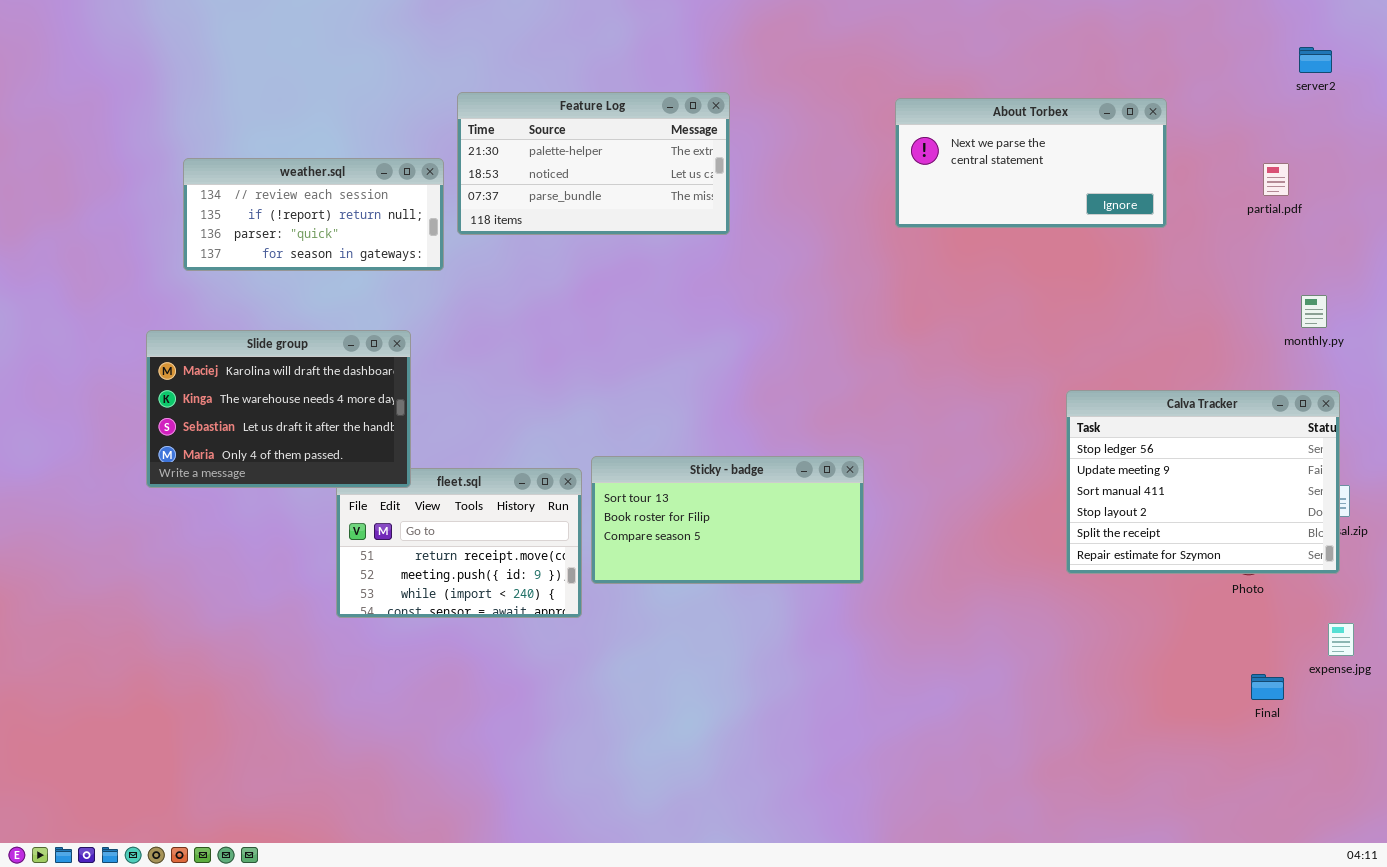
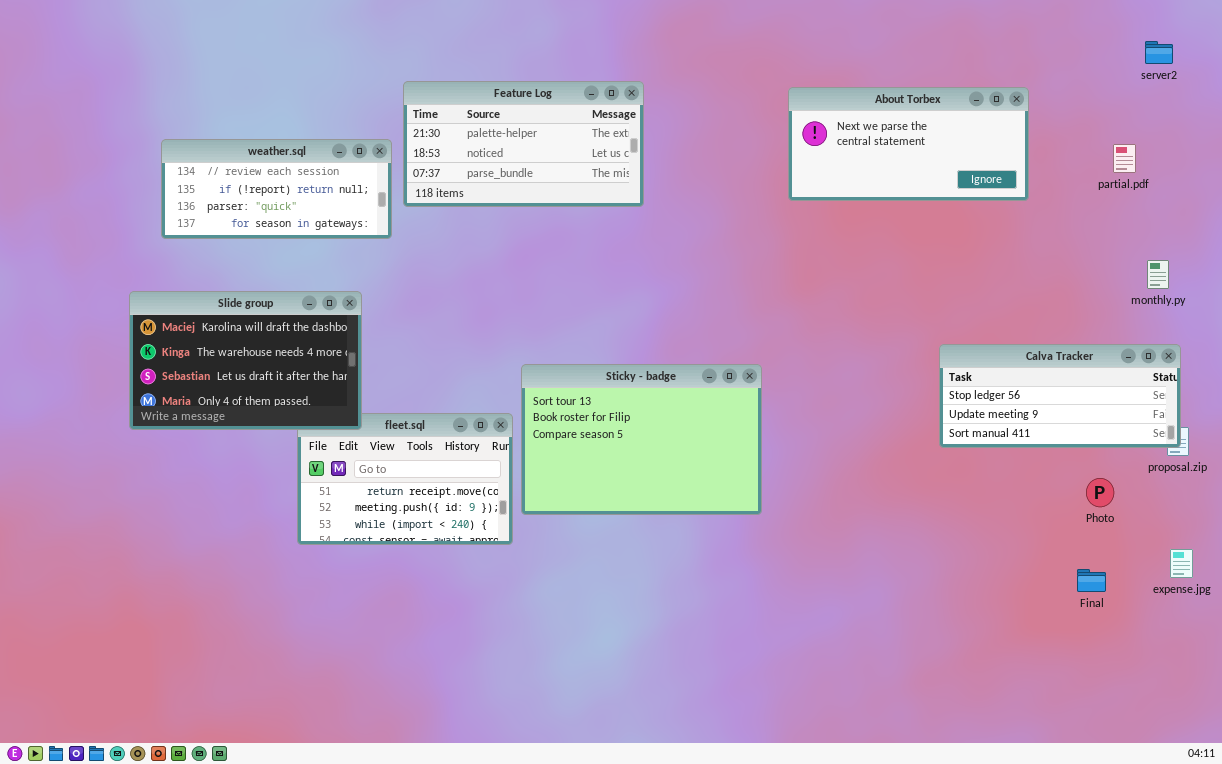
Calva Tracker: [1066,390,1340,574] -> [939,344,1181,448], resized
Sticky - badge: [591,456,864,584] -> [521,364,762,515], resized
Final: [1251,674,1284,700] -> [1077,569,1106,592], moved

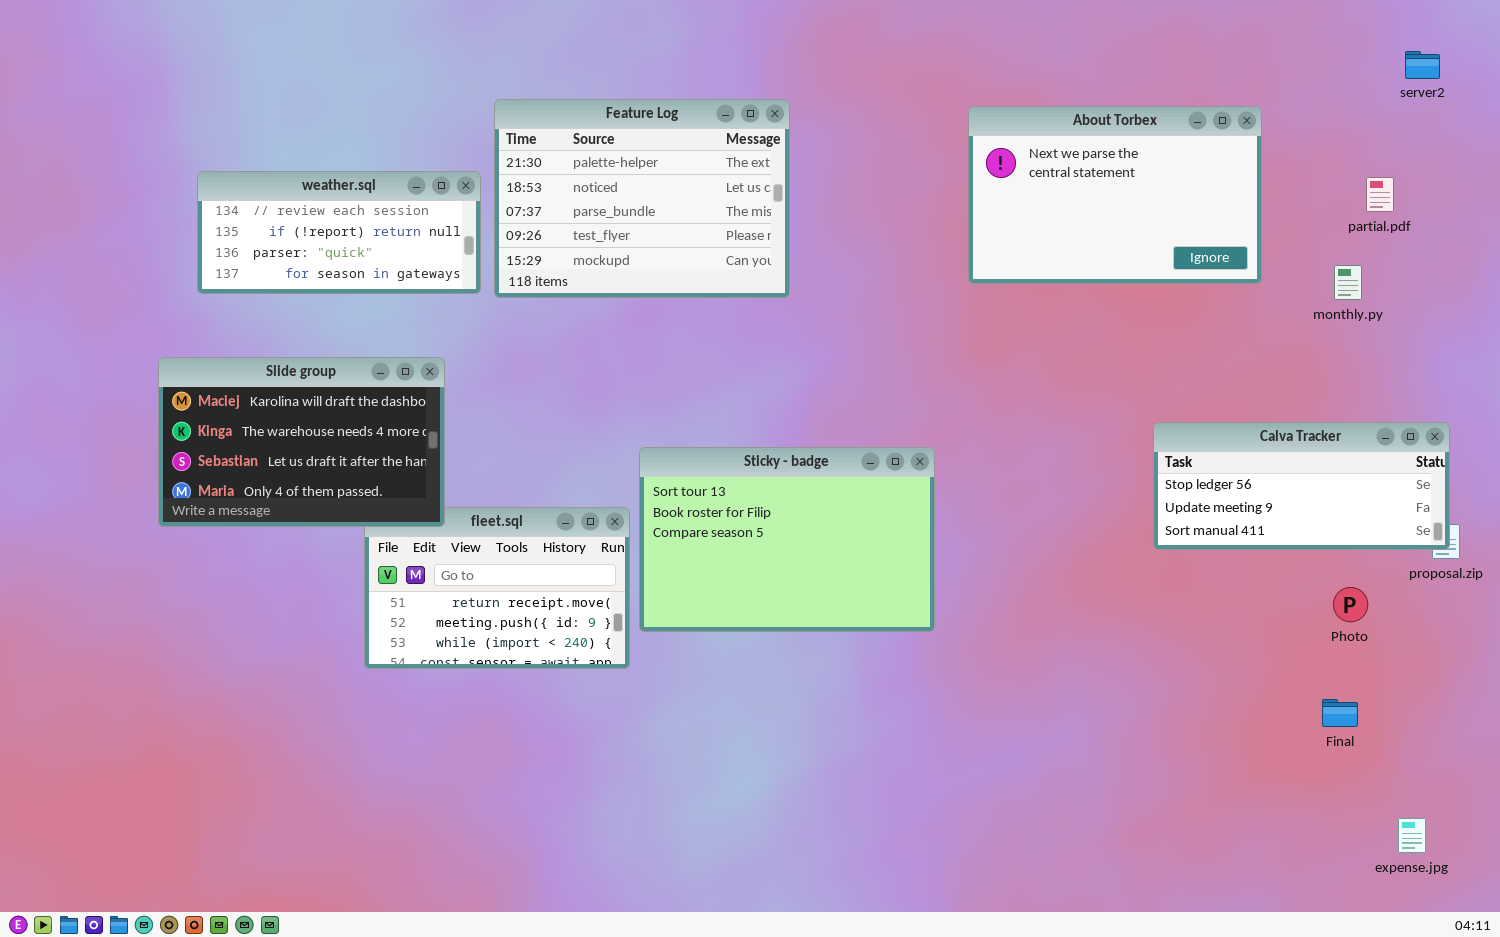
Feature Log: [403,81,644,207] -> [494,99,790,298], resized
About Torbex: [788,87,1029,201] -> [968,106,1262,284], resized
monthly.py: [1147,260,1169,289] -> [1334,265,1362,300], moved
expense.jpg: [1170,549,1193,578] -> [1398,818,1426,853], moved

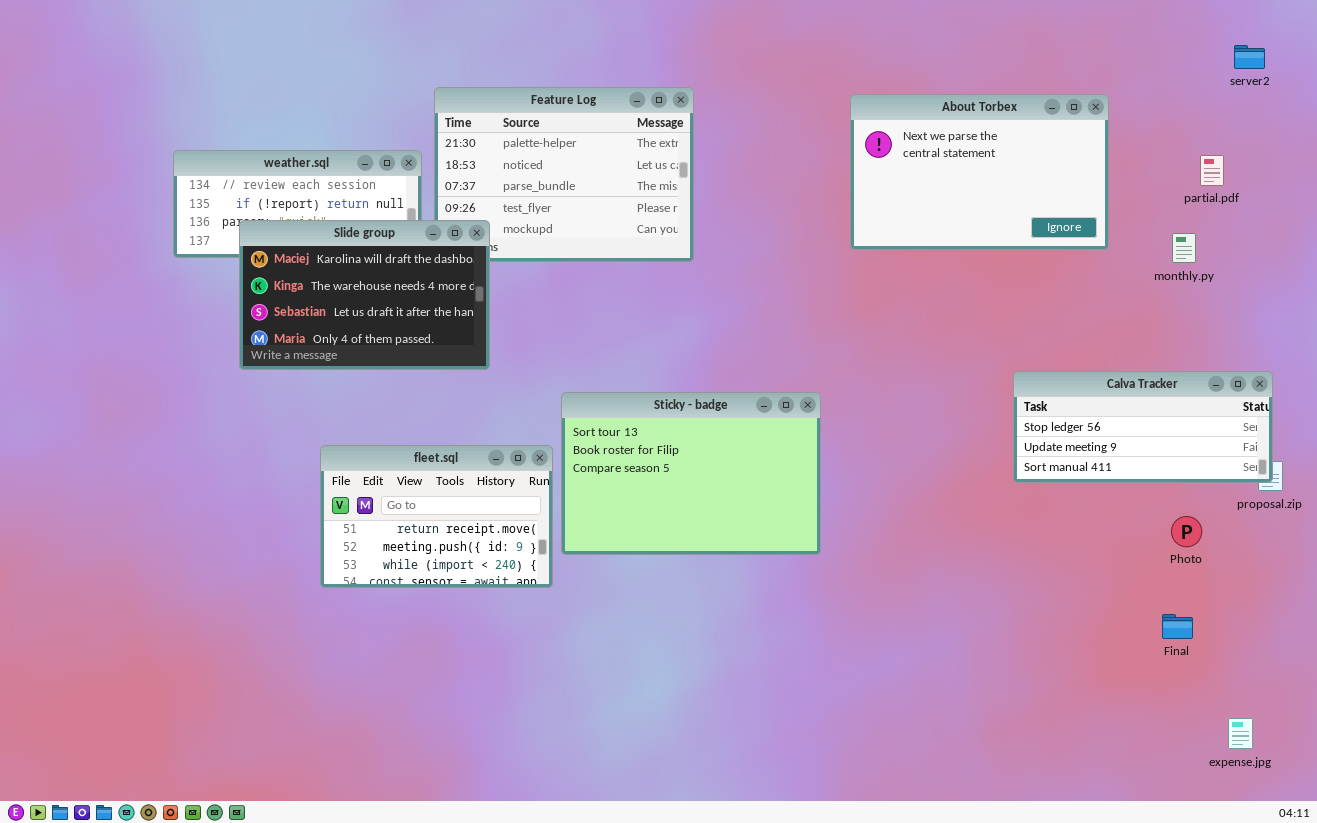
Slide group: [158,357,445,527] -> [239,220,490,370], moved

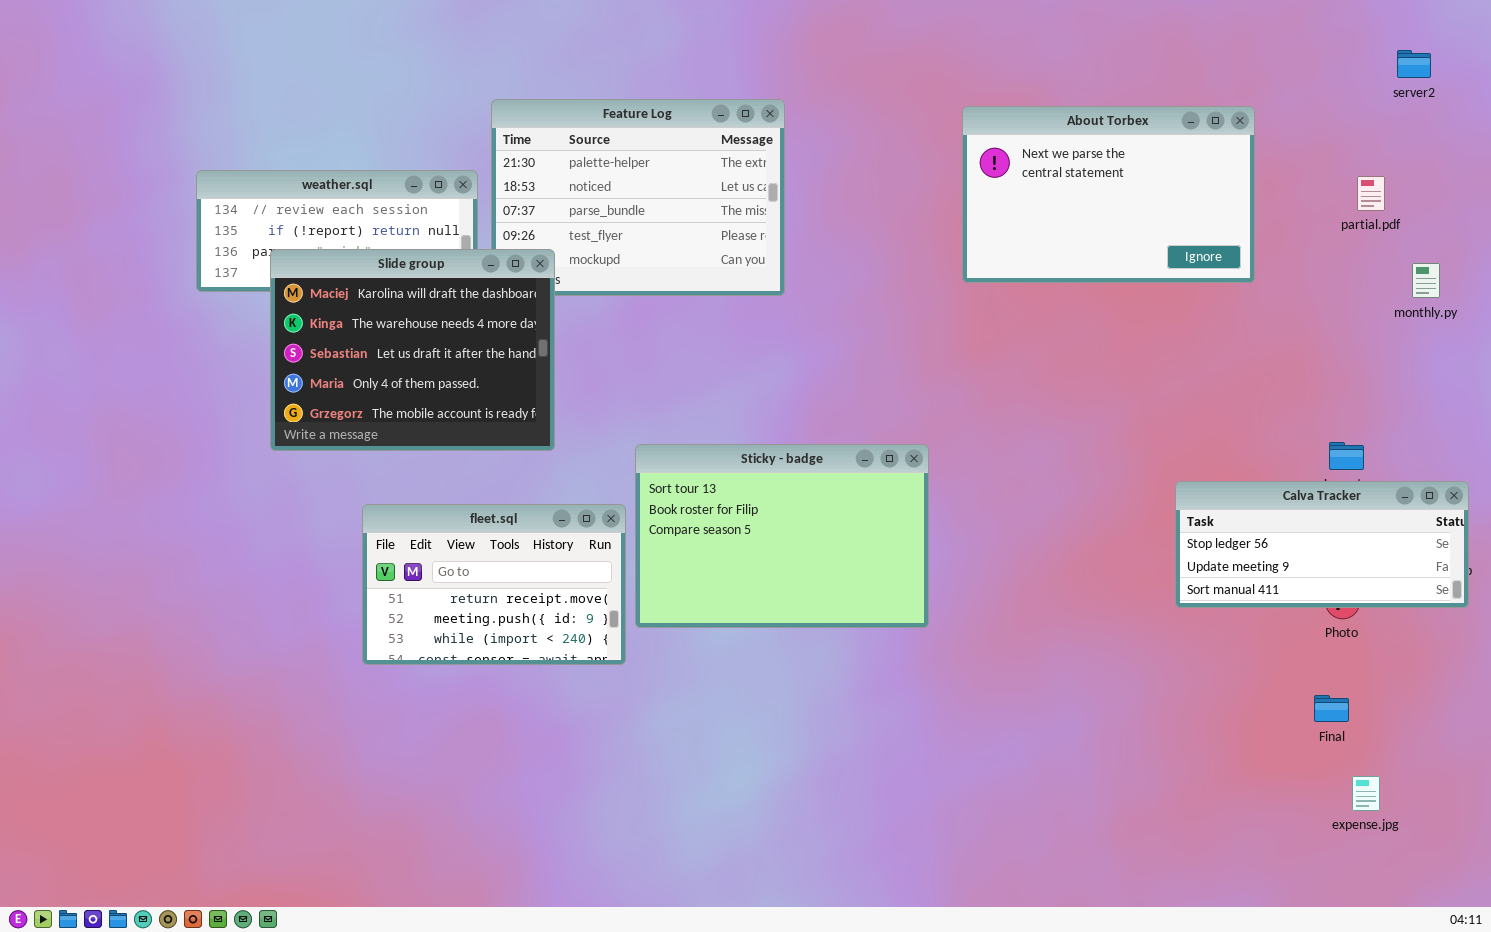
Slide group: [239,220,490,370] -> [270,249,555,451], resized
monthly.py: [1172,233,1196,263] -> [1412,263,1440,298], moved
Calva Tracker: [1013,371,1273,483] -> [1175,481,1469,608], moved
expense.jpg: [1228,718,1253,749] -> [1352,776,1380,811], moved

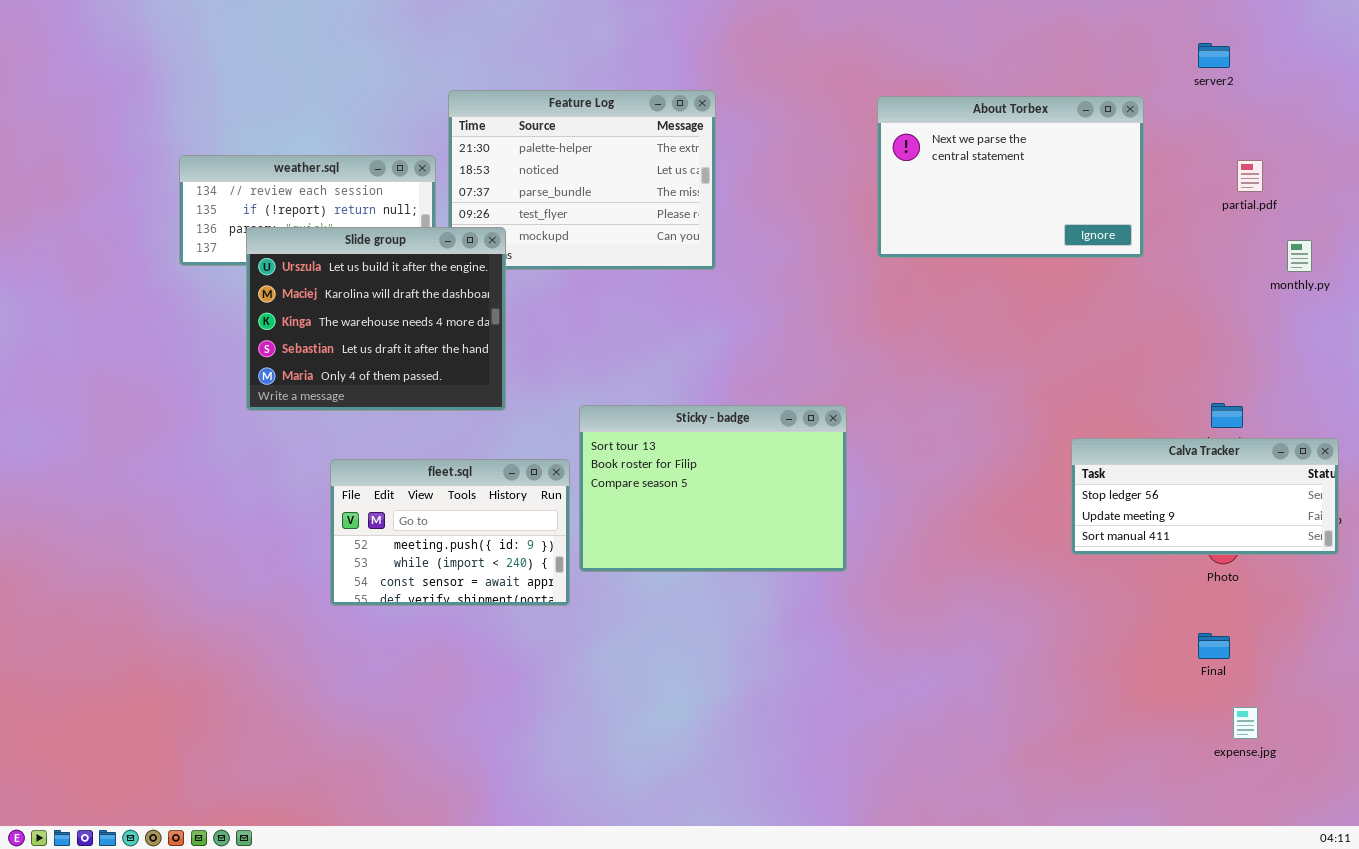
server2: [1397,50,1431,78] -> [1198,43,1230,68], moved
Slide group: [270,249,555,451] -> [246,227,506,411], scrolled up 1 row
fleet.sql: [362,504,626,665] -> [330,459,570,606], scrolled down 1 row

